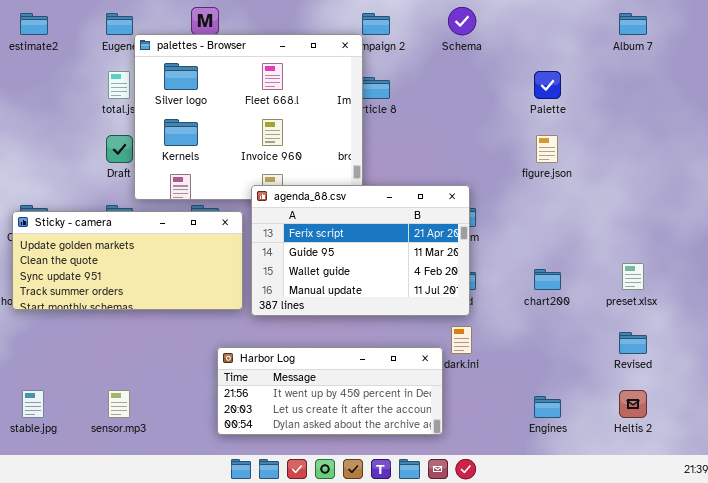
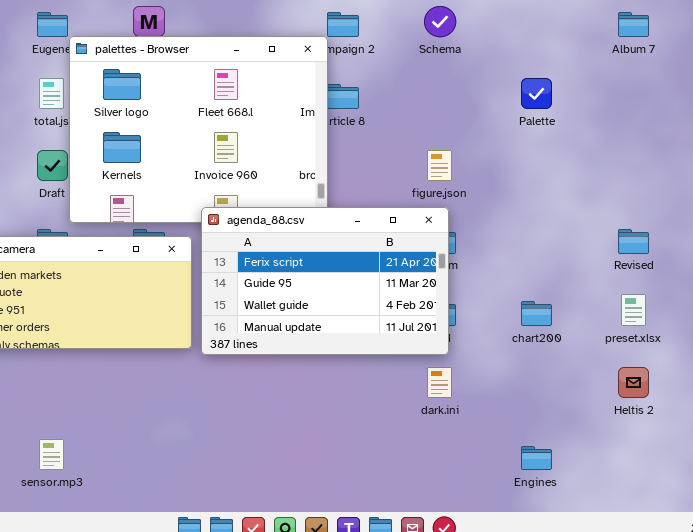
figure.json: [536,135,558,163] -> [427,150,452,181], moved
Revised: [619,332,647,354] -> [618,229,649,254], moved
Harbor Log: [217,347,443,435] -> none, closed
Heltis 2: [619,390,647,418] -> [618,367,649,398], moved

